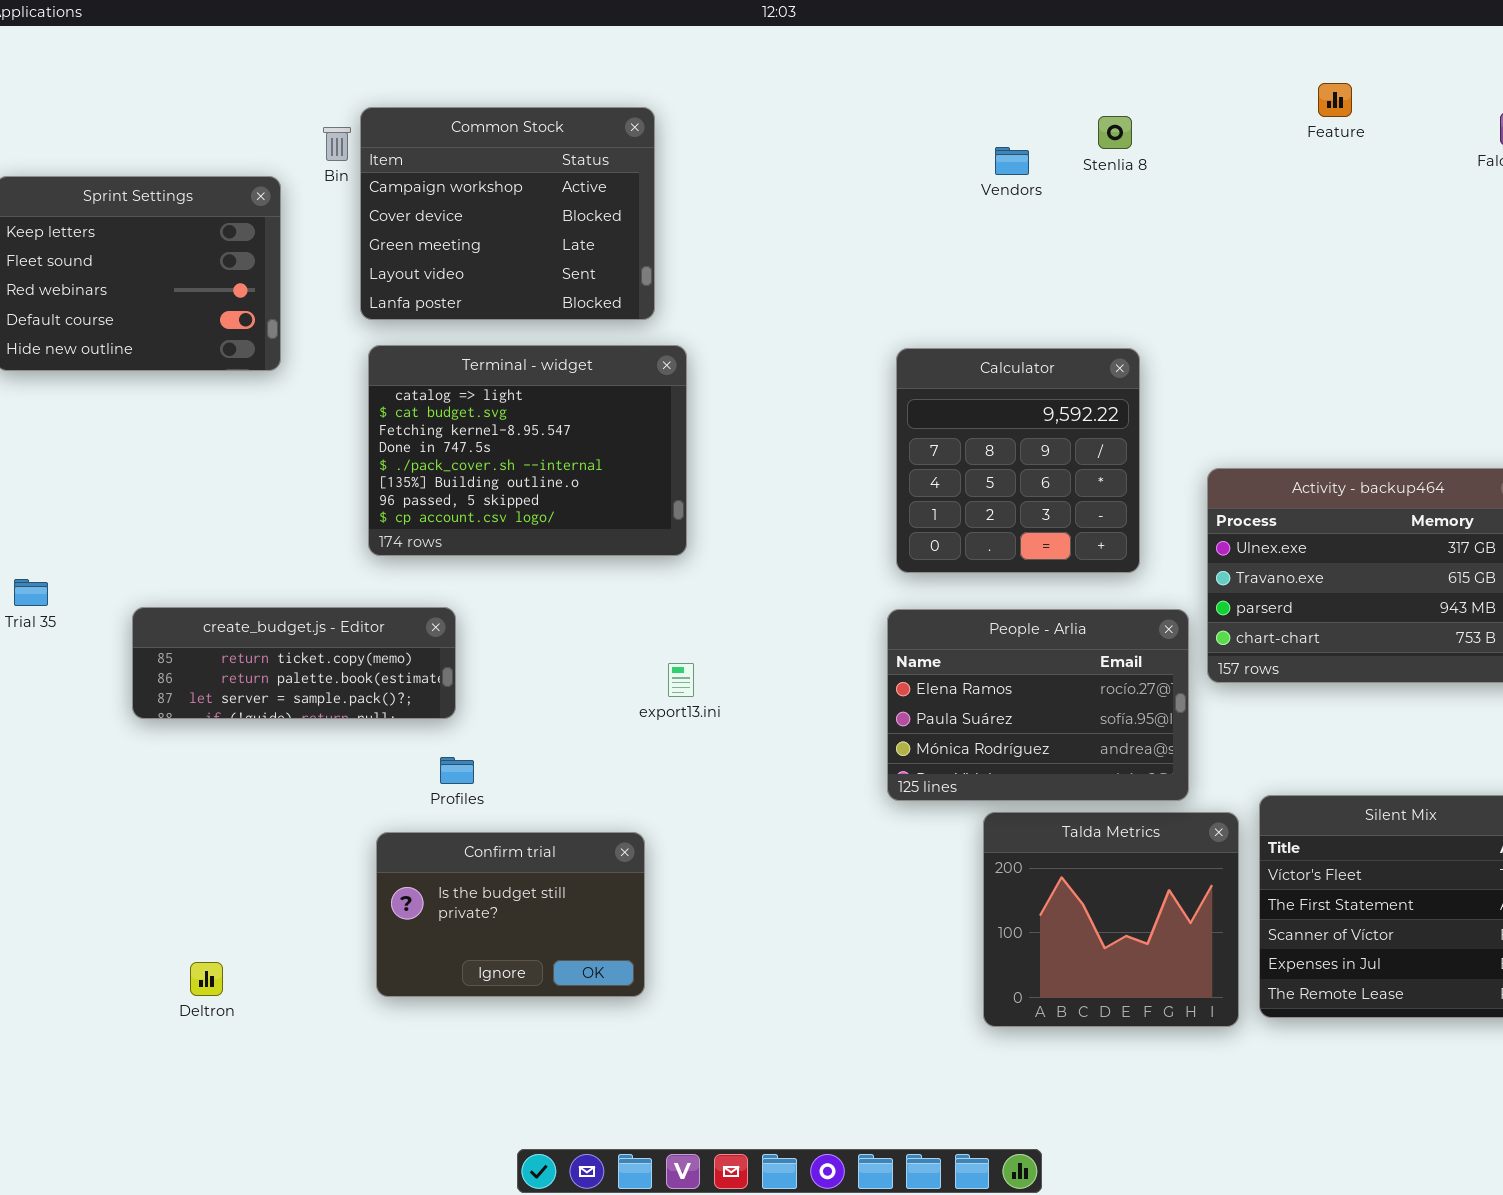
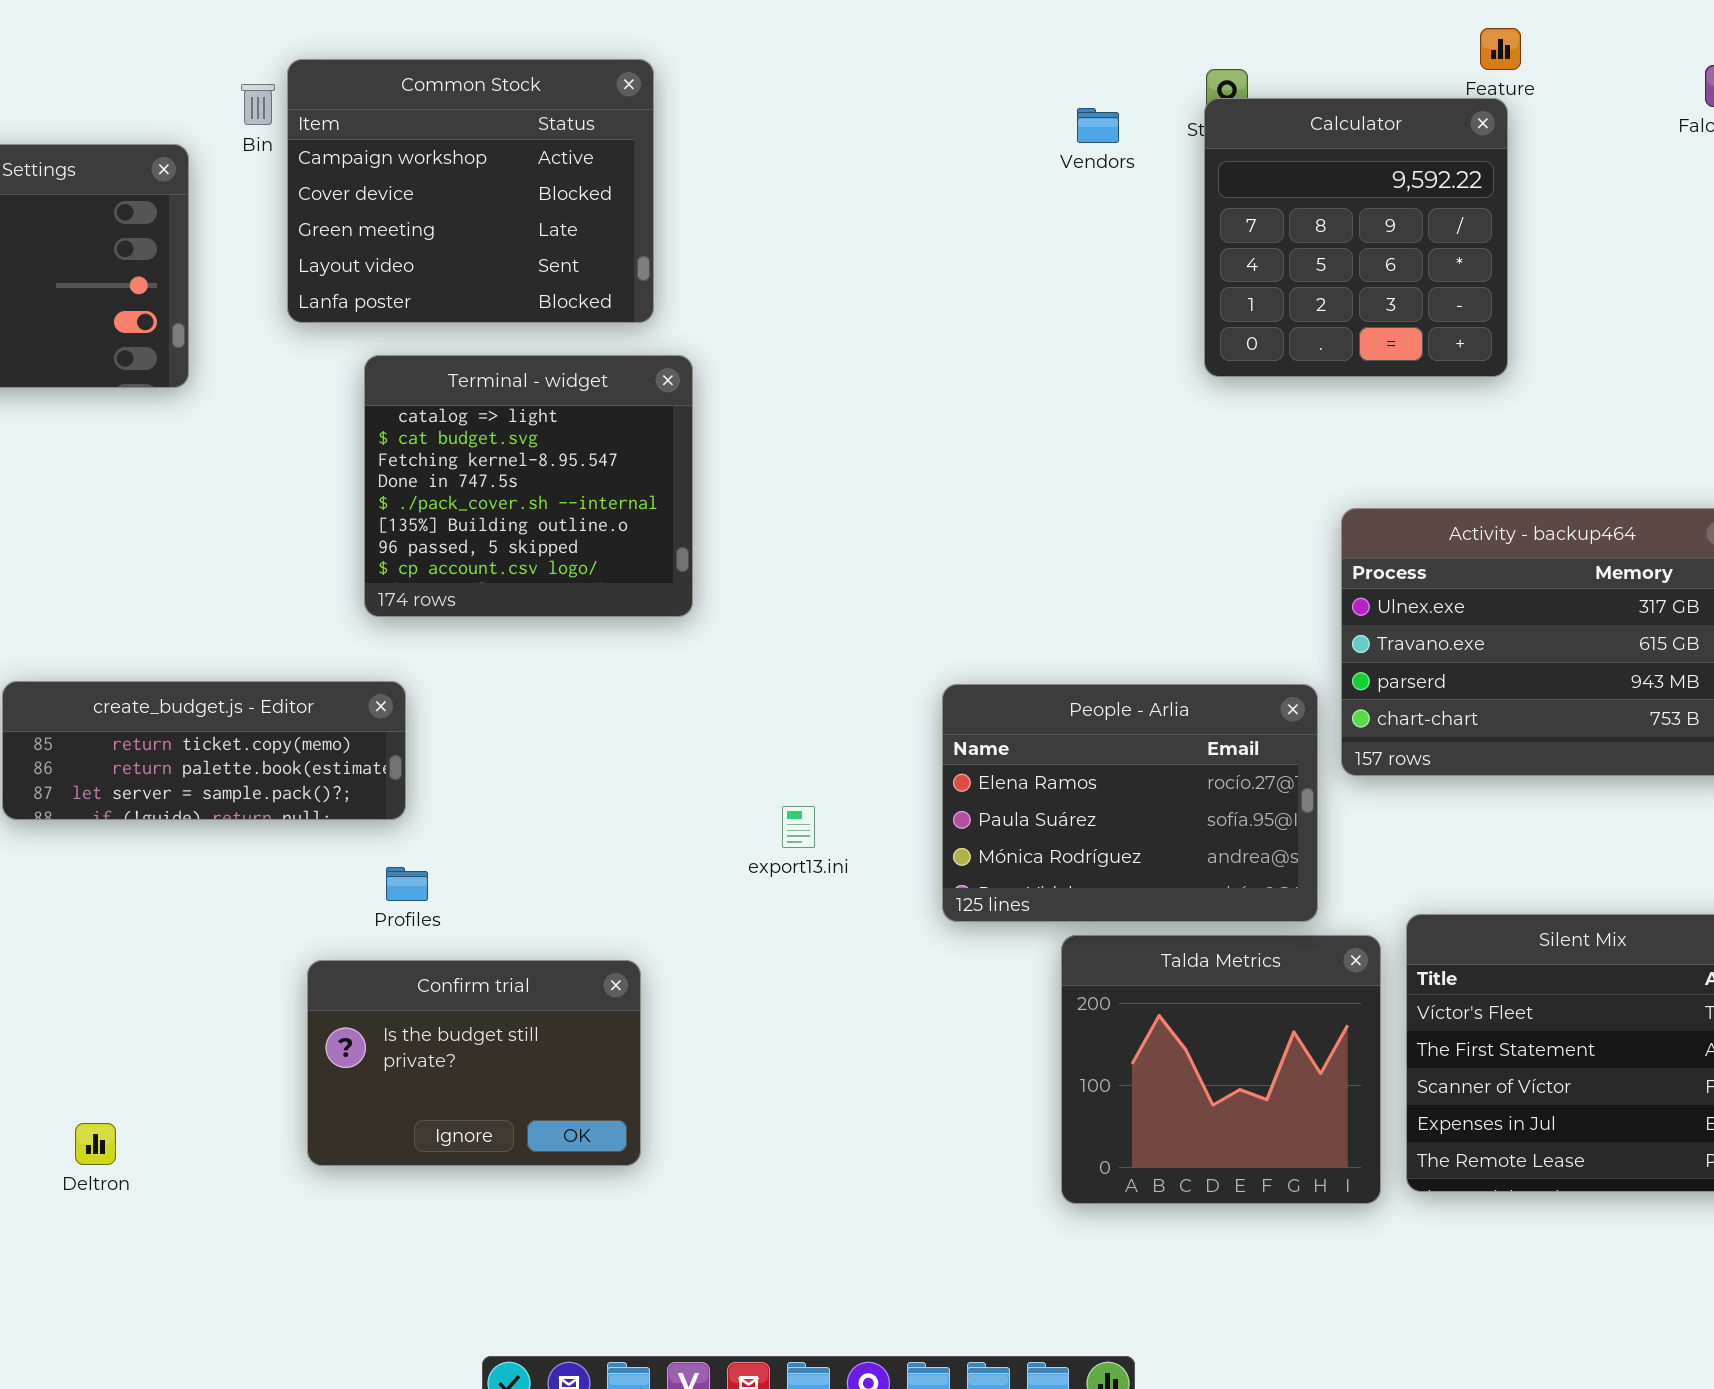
Terminal - widget: [368,345,687,556] -> [364,355,693,617], resized
Calculator: [896,348,1140,573] -> [1204,98,1508,377], moved
export13.ini: [668,663,694,697] -> [782,806,815,848], moved

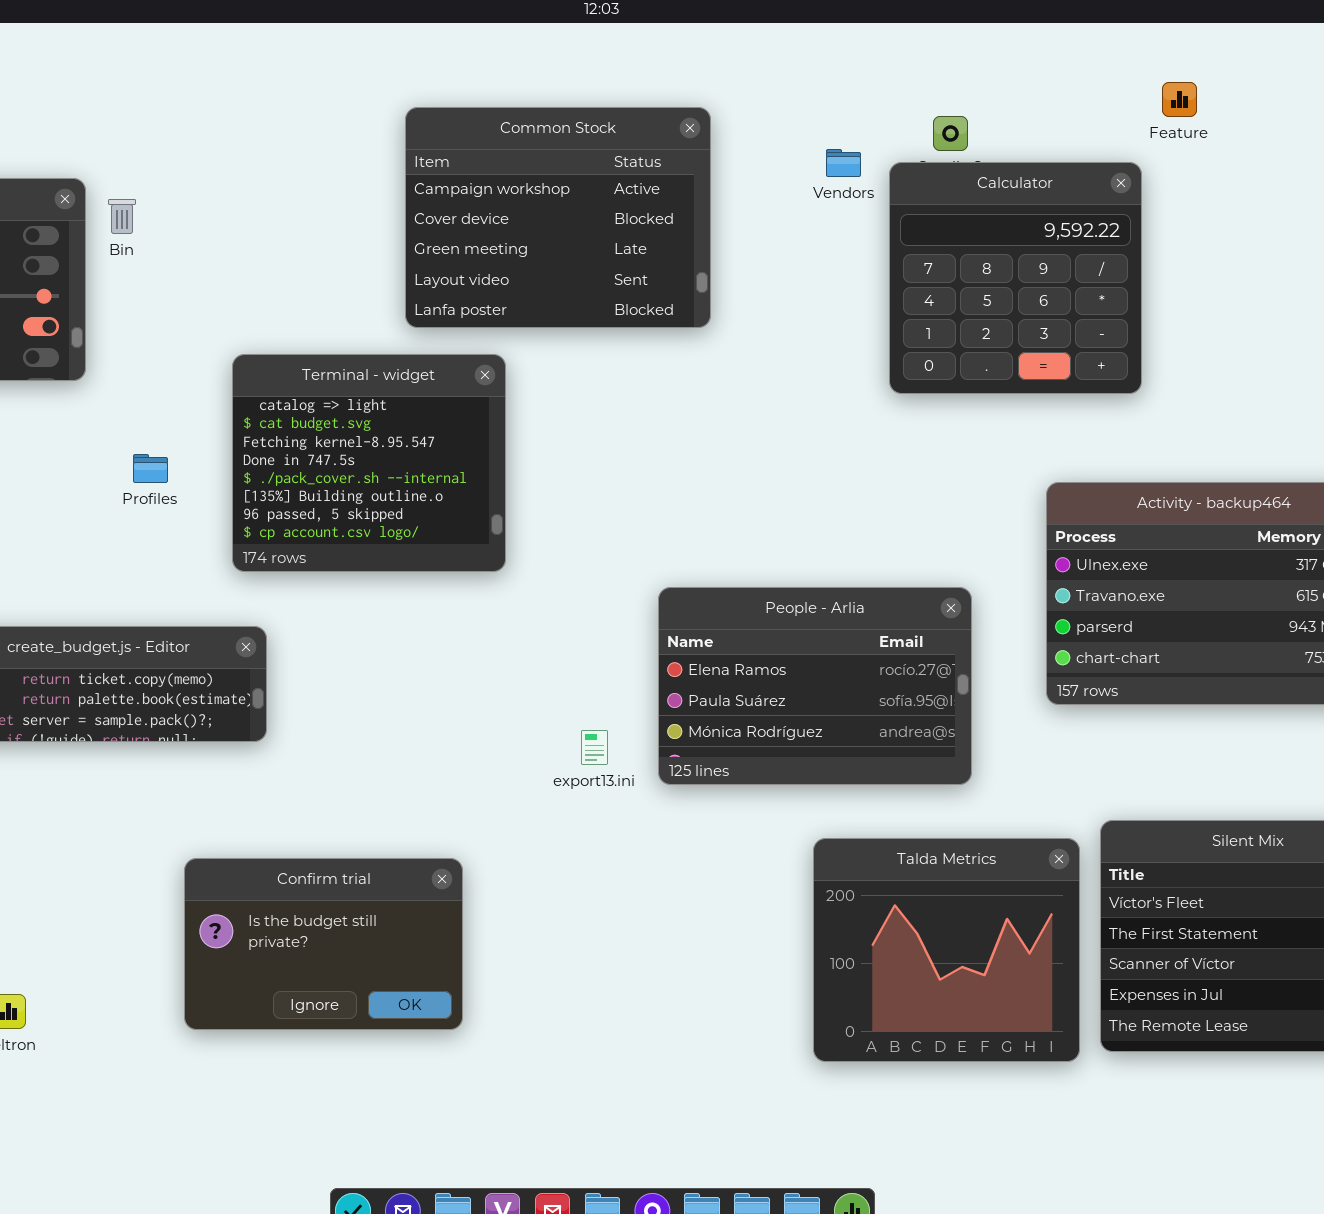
Common Stock: [287,59,654,323] -> [405,107,711,328], moved
Bin: [241,84,275,125] -> [108,199,136,234], moved
Calculator: [1204,98,1508,377] -> [889,162,1142,394], moved
People - Arlia: [942,684,1318,922] -> [658,587,972,785], moved
Profiles: [386,867,428,901] -> [133,454,168,483], moved

